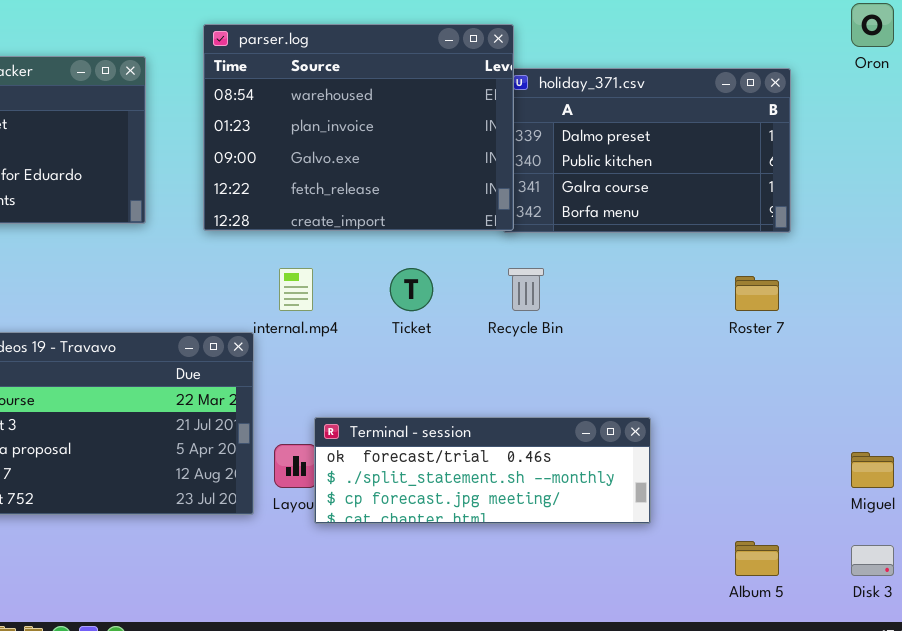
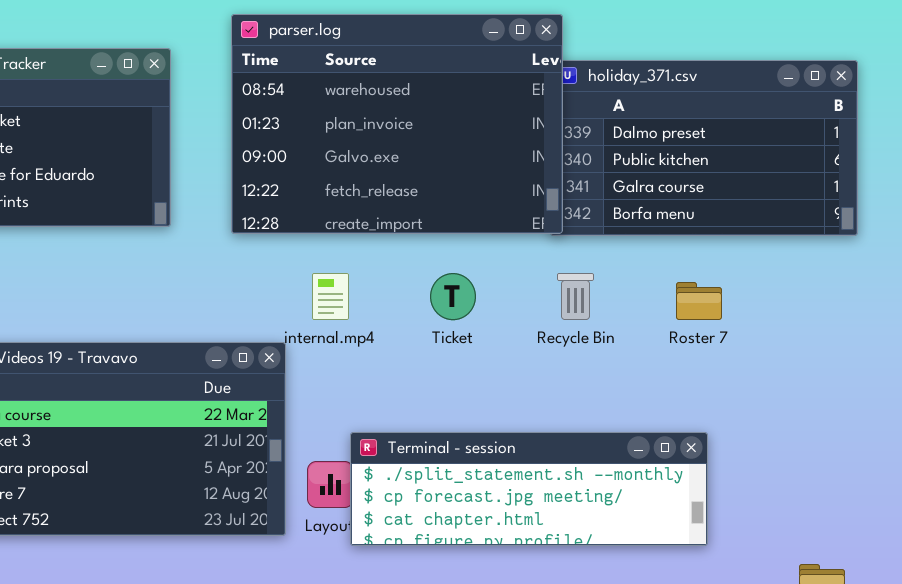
Roster 7: [735,276,779,311] -> [676,282,722,320], moved
Terminal - session: [314,417,651,524] -> [350,432,708,546], scrolled down 1 row

